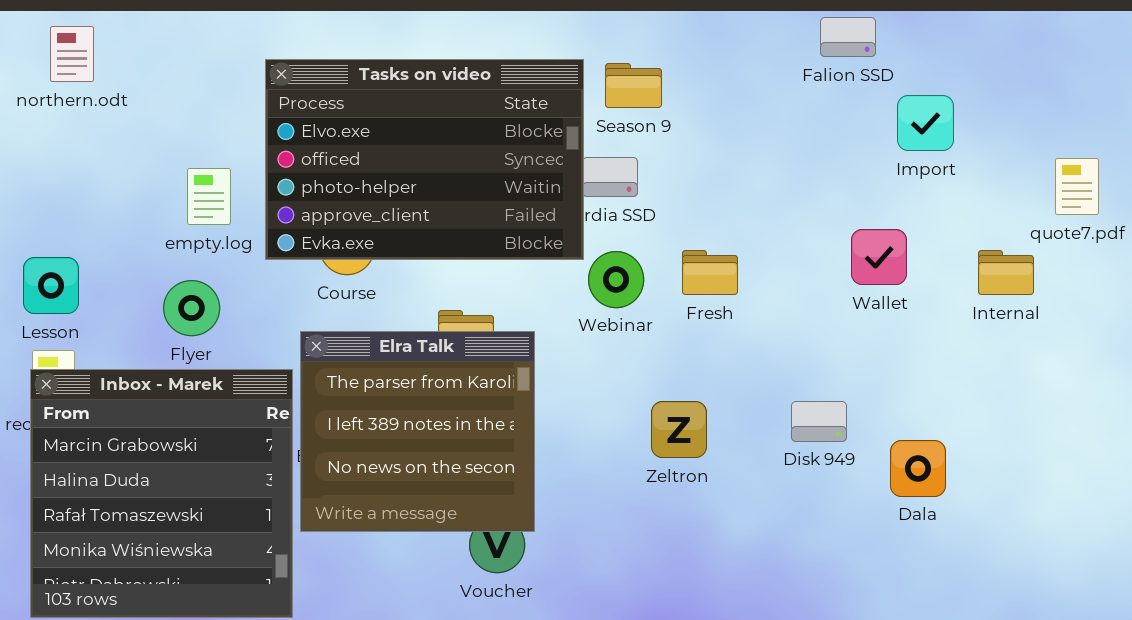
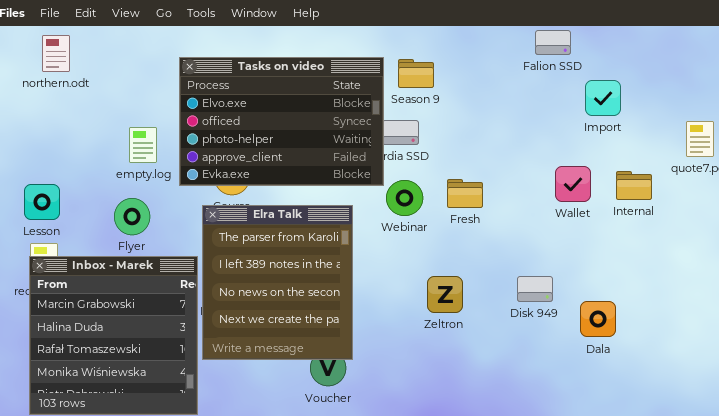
Internal: [978,250,1034,295] -> [616,171,652,200], moved
Elra Talk: [300,331,535,532] -> [202,205,353,360], resized

